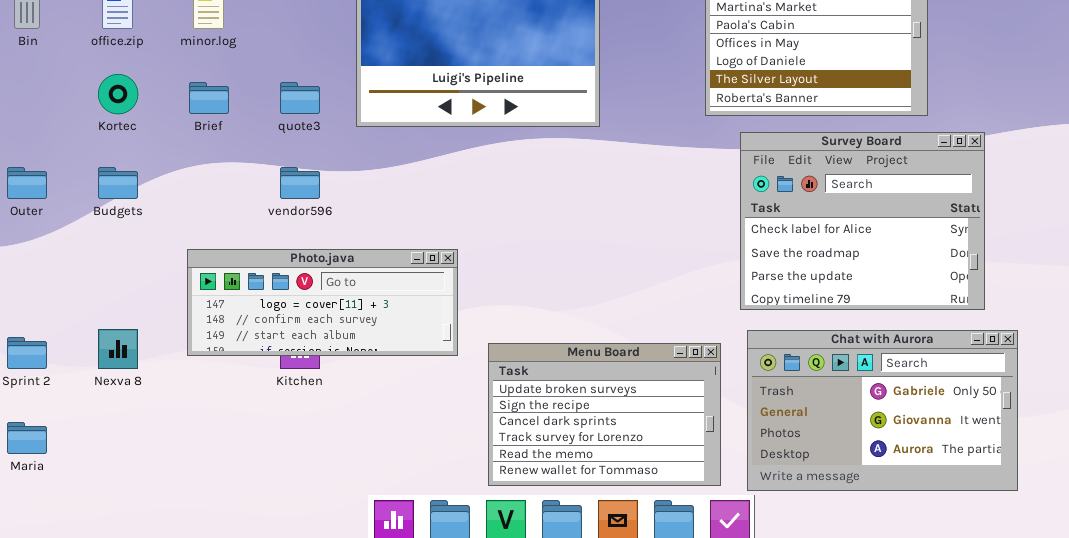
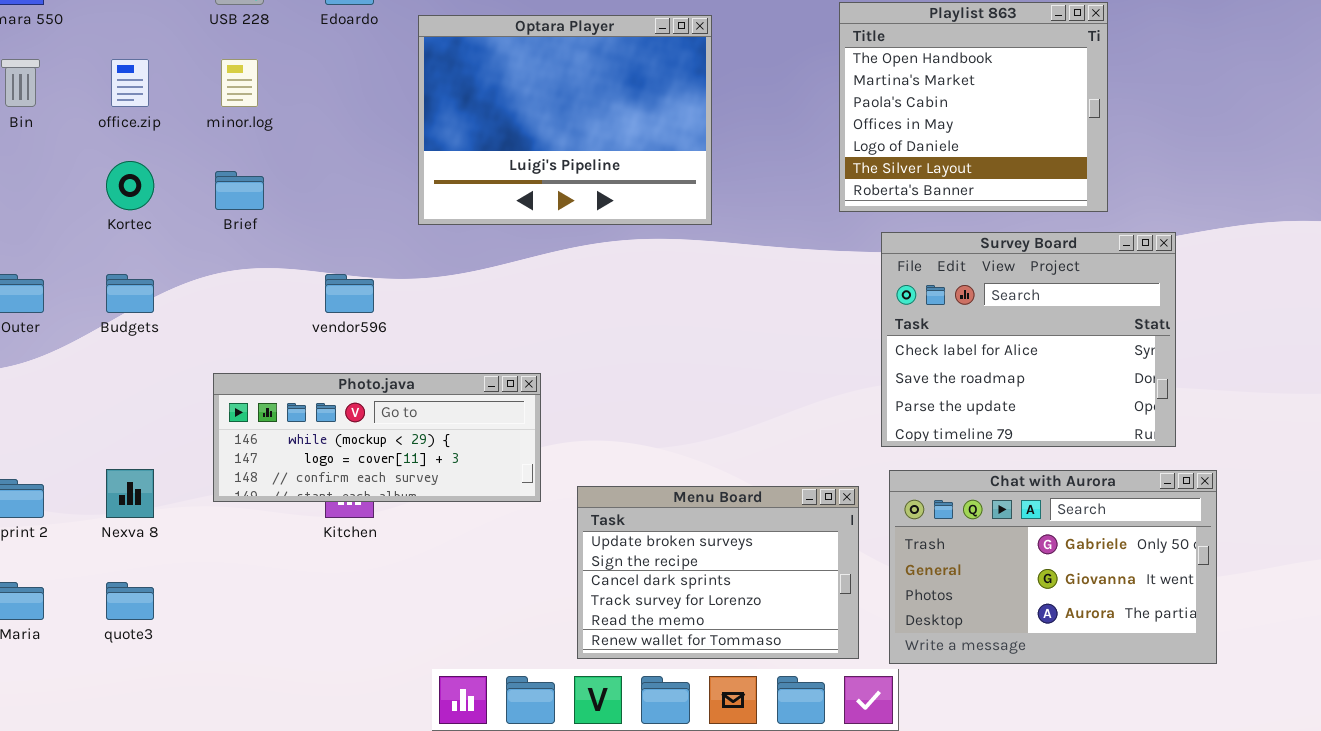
quote3: [280,82,320,114] -> [106,582,154,620], moved
Photo.java: [187,249,458,356] -> [213,373,541,502], scrolled up 1 row

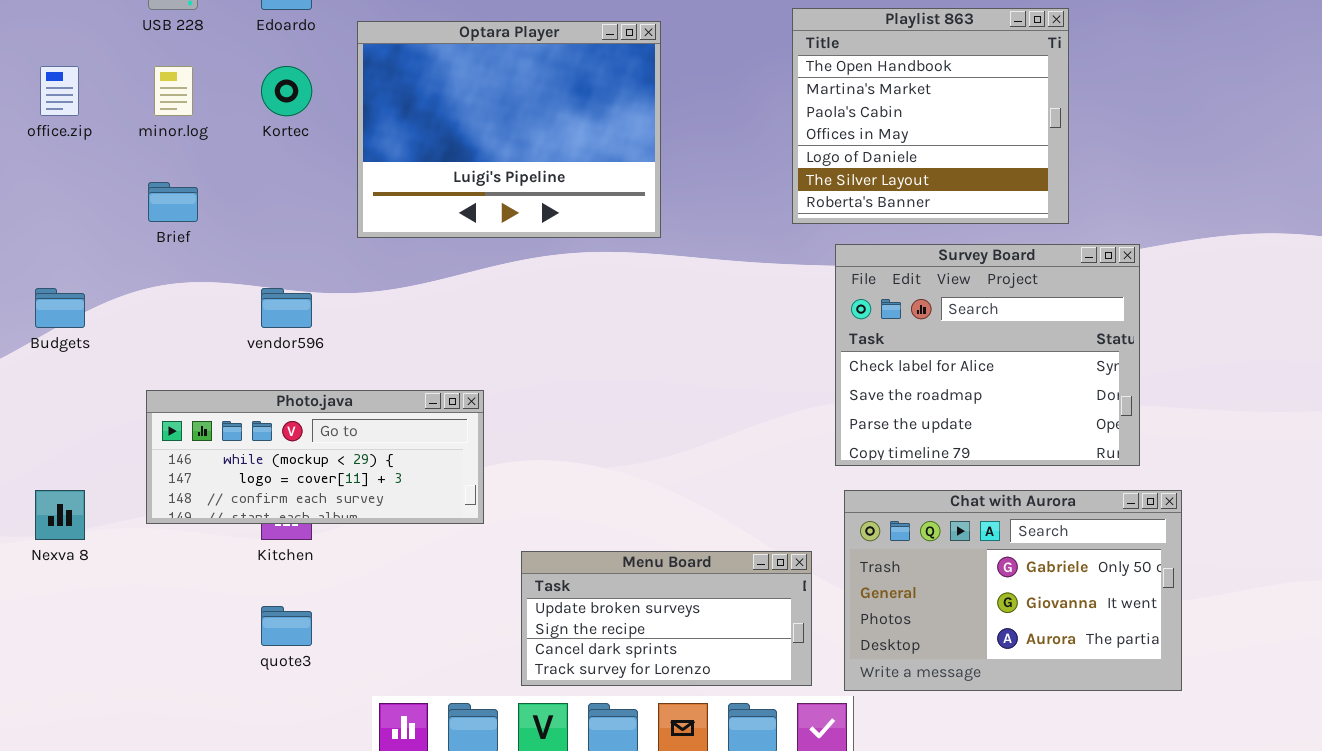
Kortec: [106,161,154,210] -> [261,66,312,116], moved
Menu Board: [577,486,859,659] -> [521,551,812,686], resized
quote3: [106,582,154,620] -> [261,606,312,646], moved

